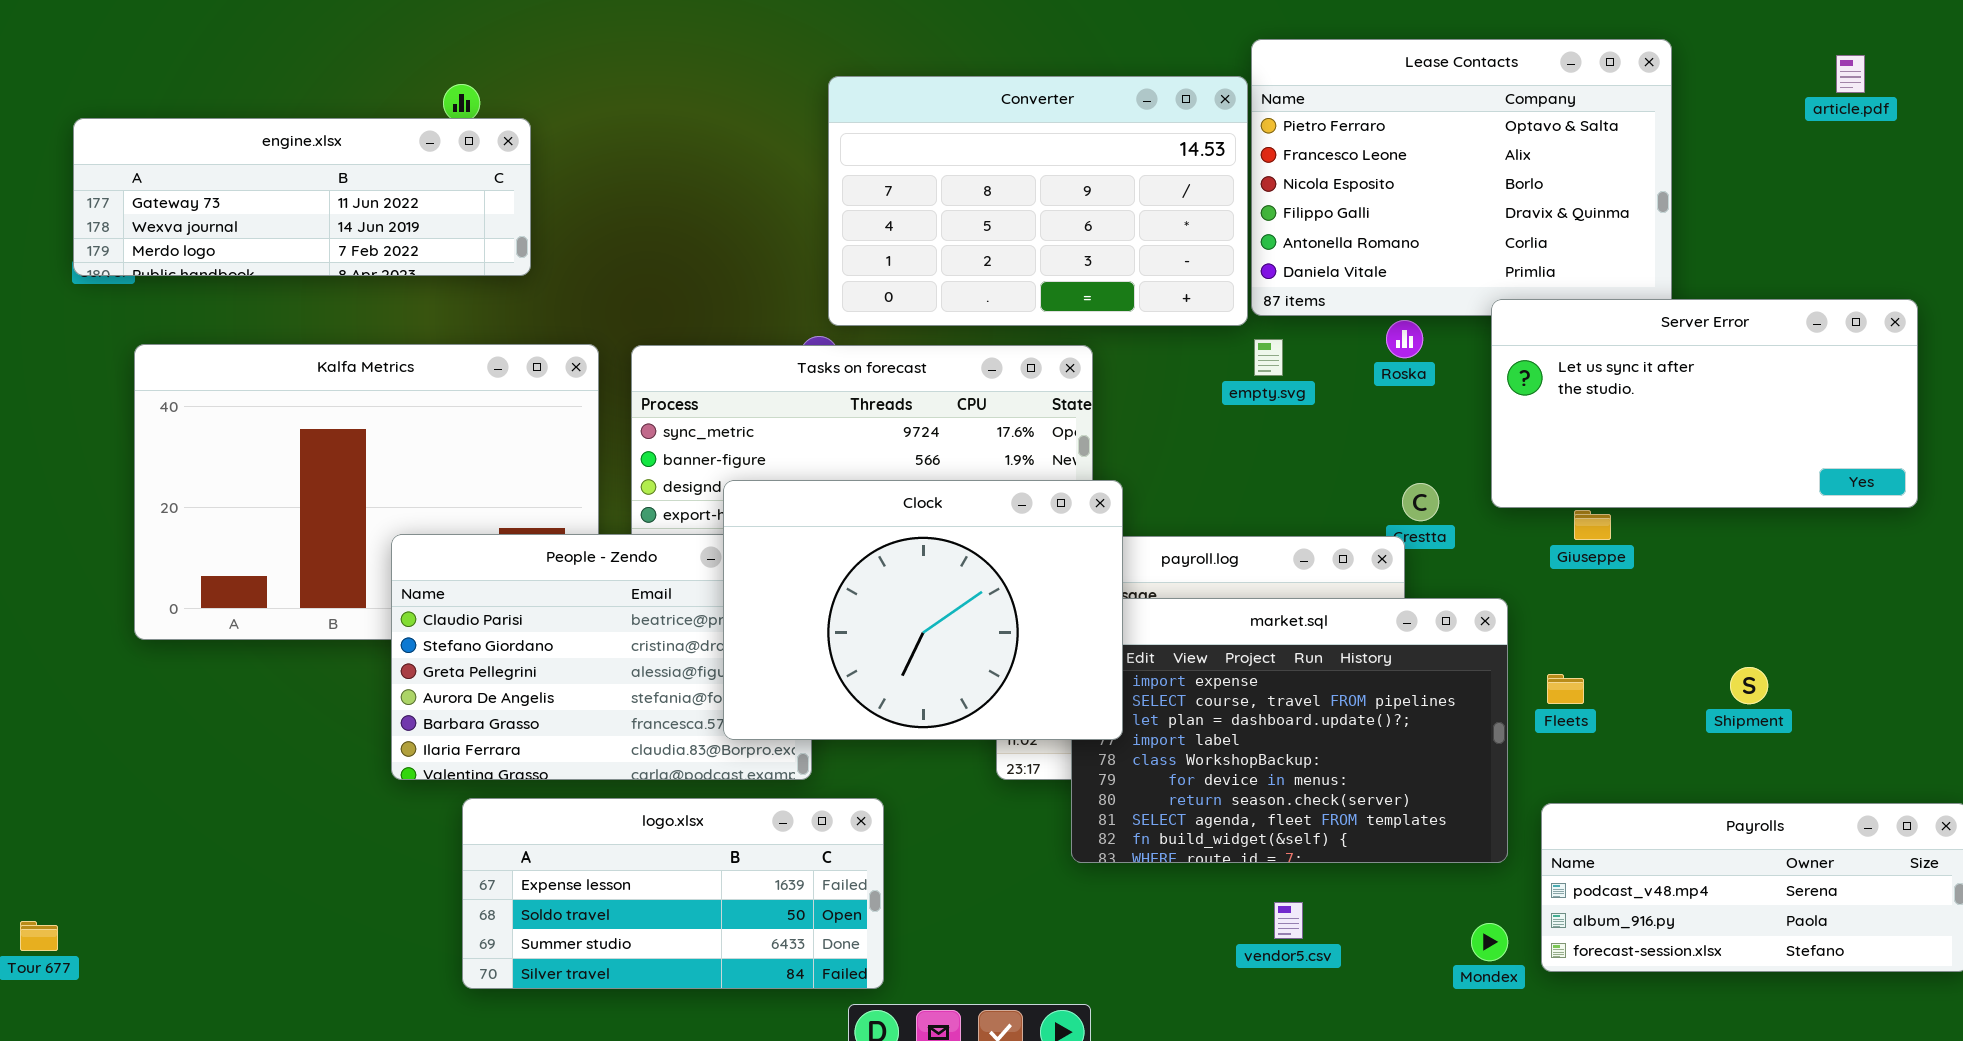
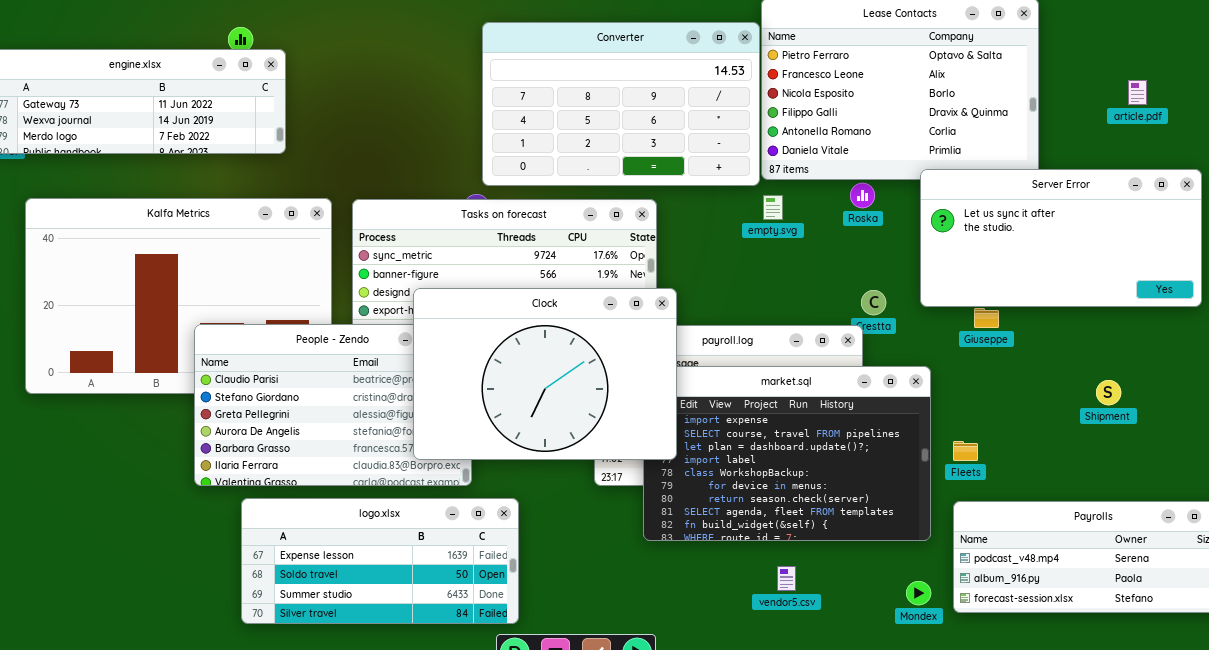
article.pdf: [1836,55,1865,93] -> [1128,80,1147,105], moved
Shipment: [1730,667,1768,704] -> [1096,380,1121,405], moved
Fleets: [1547,674,1584,704] -> [953,441,978,461], moved

